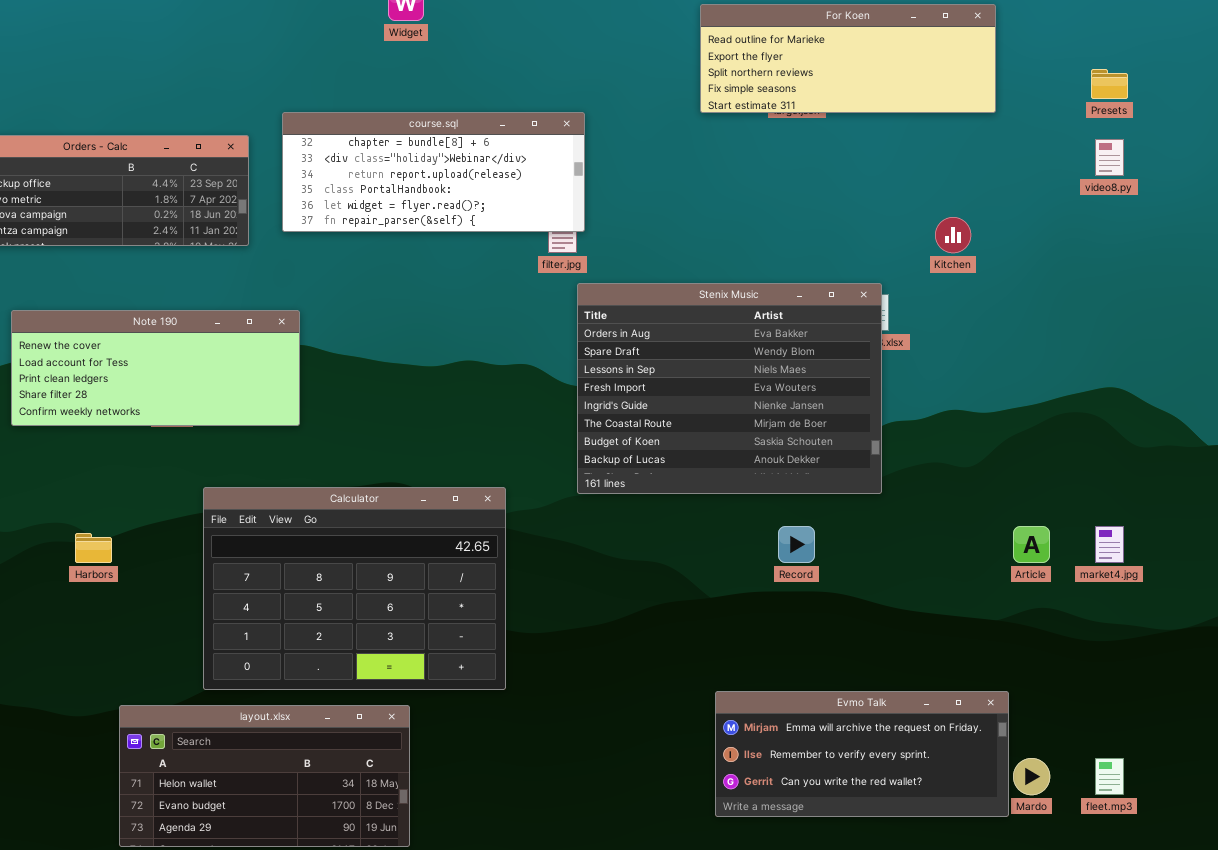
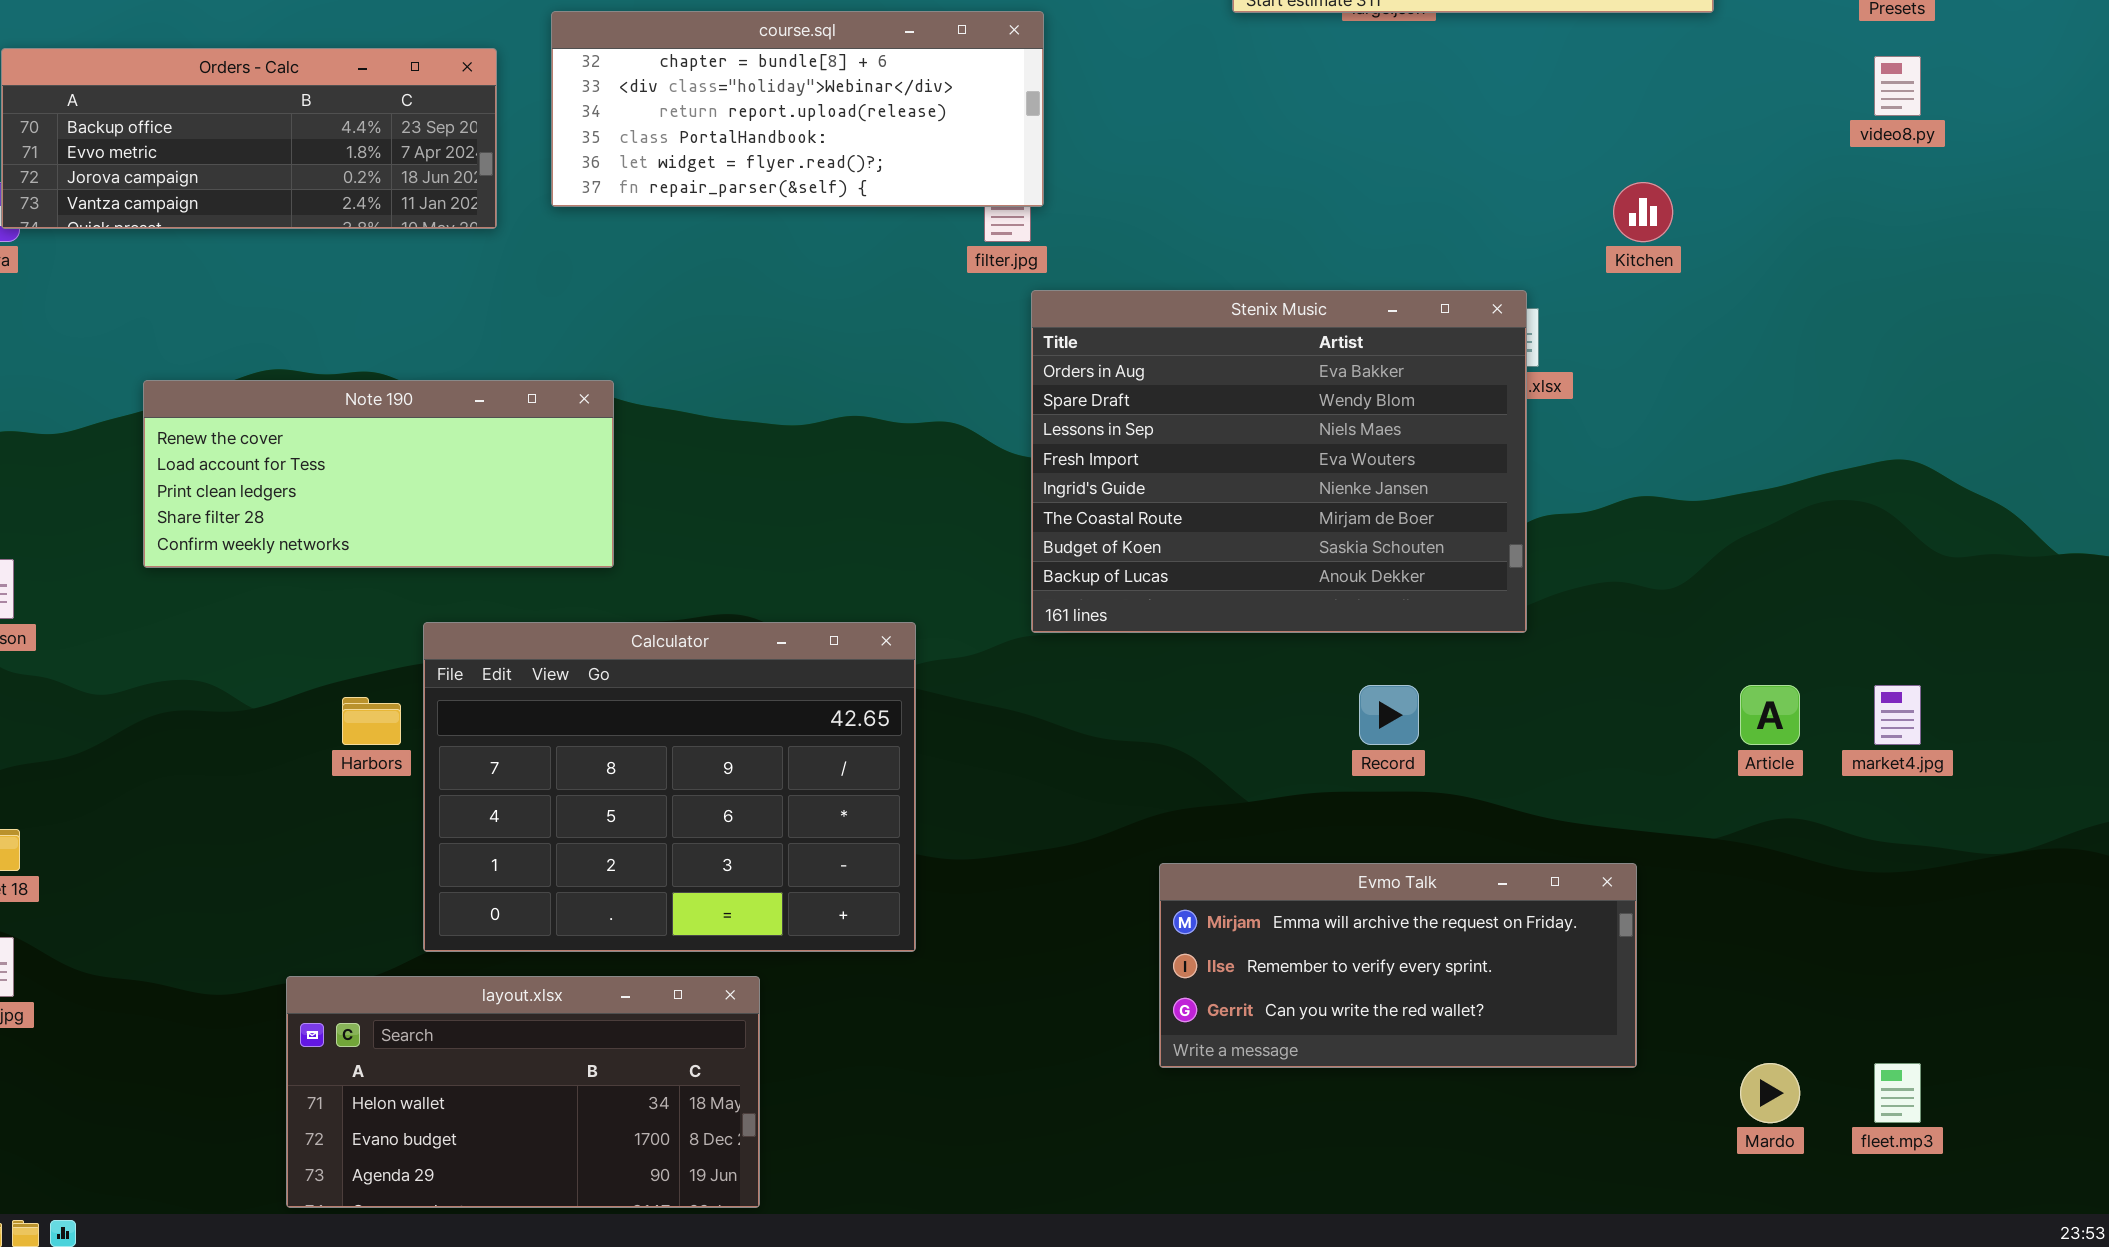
Note 190: [11,310,300,426] -> [143,380,614,568], moved
Harbors: [75,533,112,563] -> [342,697,401,745], moved
Evmo Talk: [715,691,1009,817] -> [1159,863,1637,1068], moved

